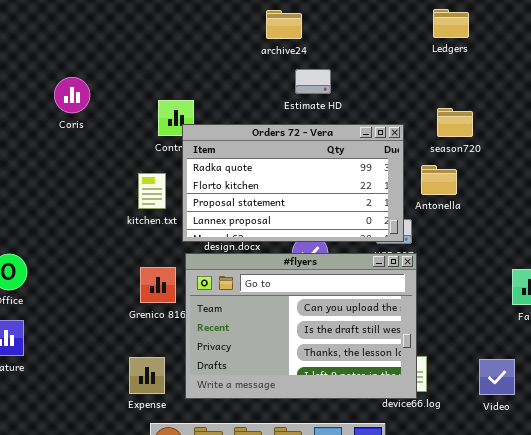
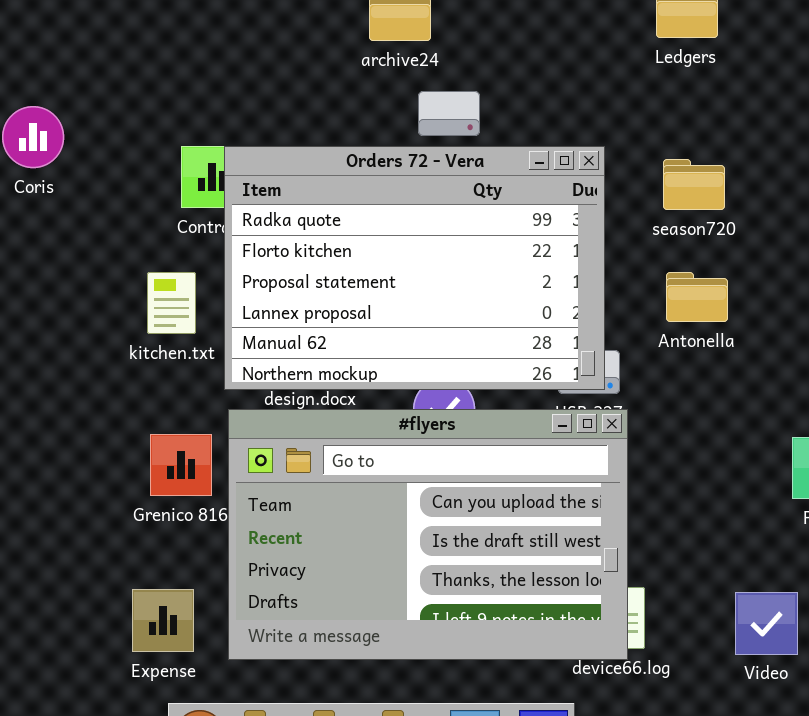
Orders 72 - Vera: [182,124,404,242] -> [224,146,605,390], resized
Antonella: [421,165,457,195] -> [666,272,728,322], moved

